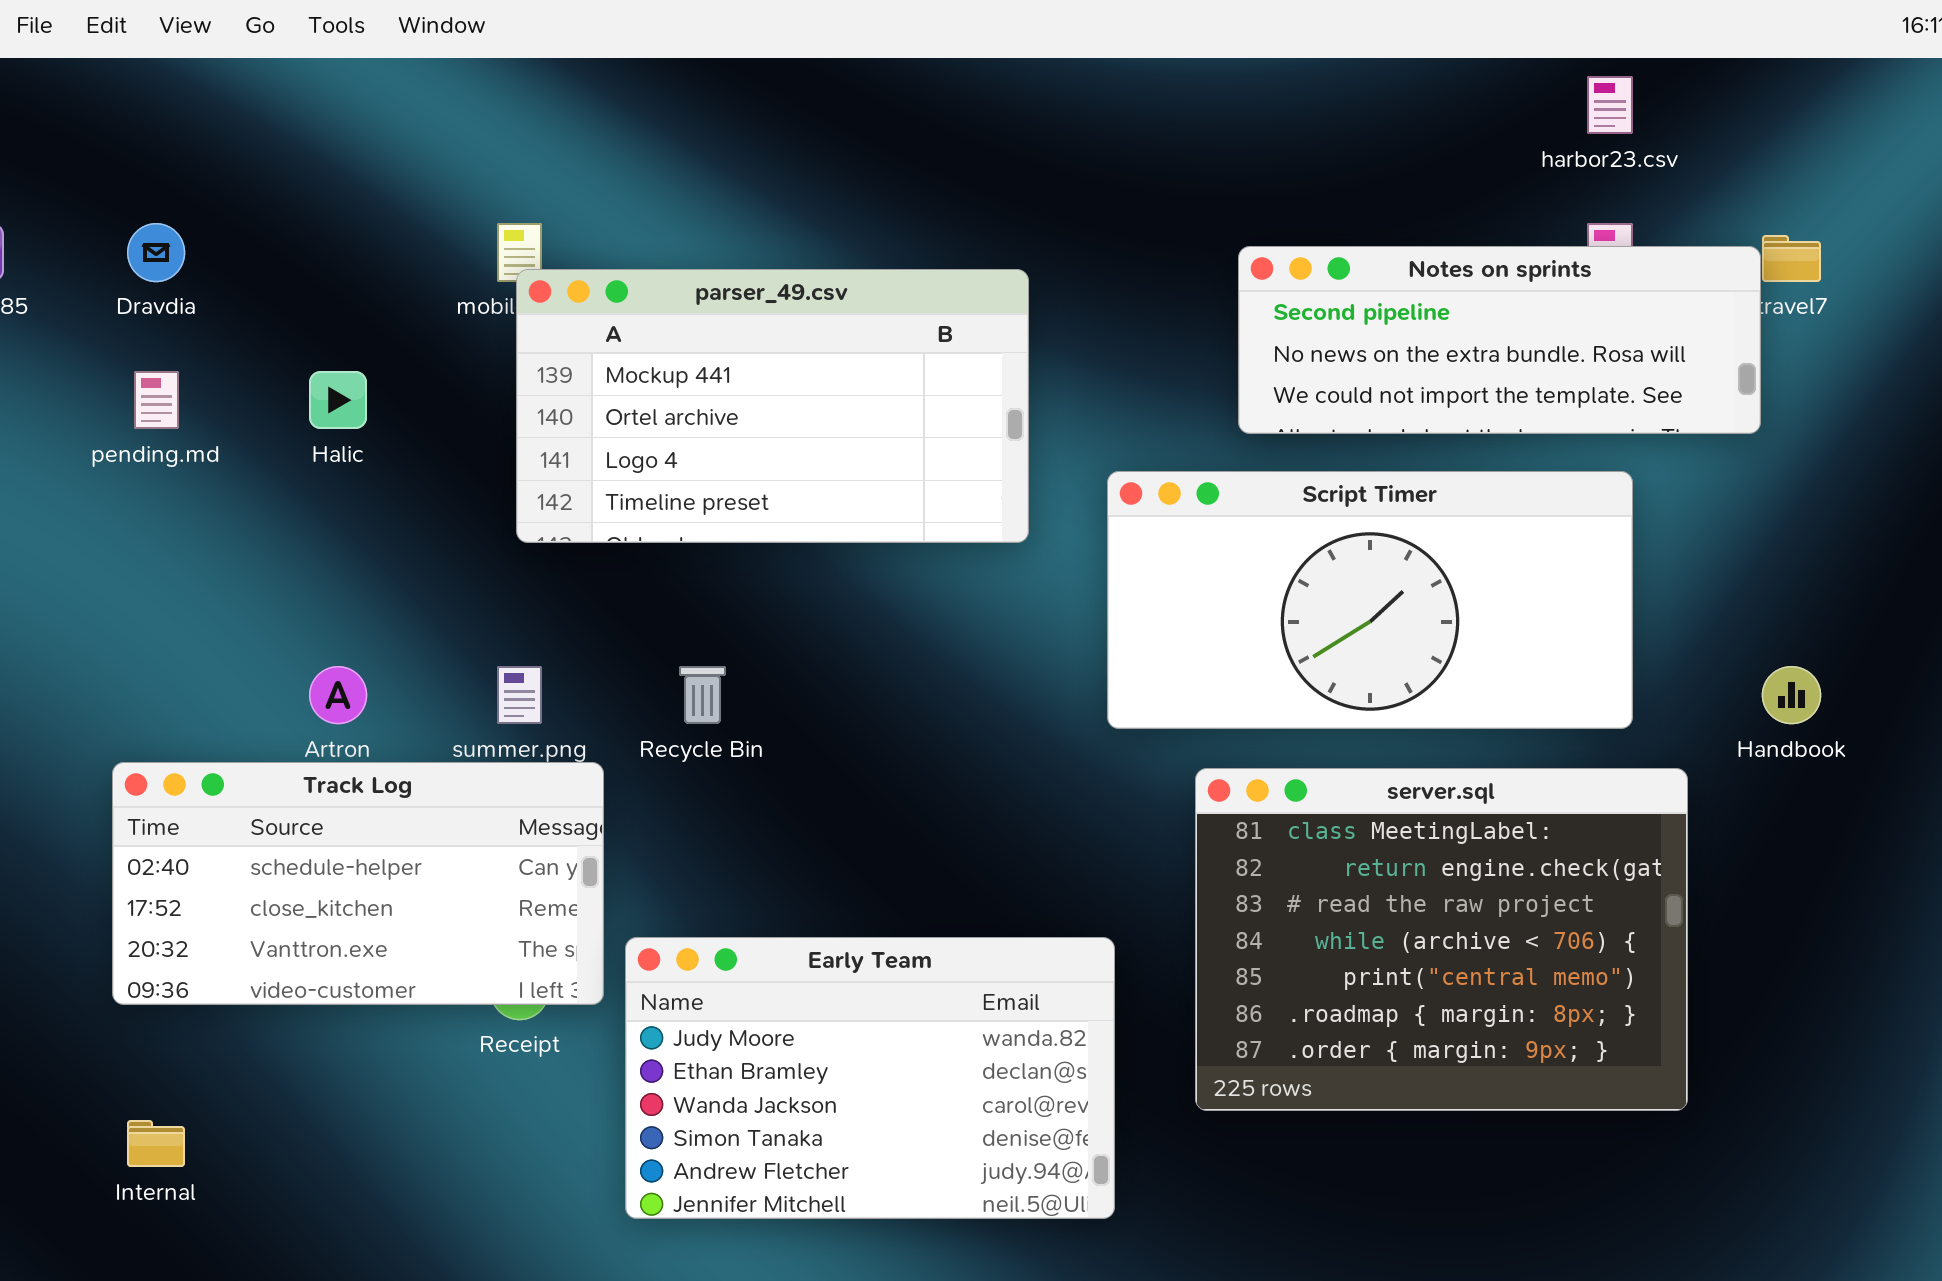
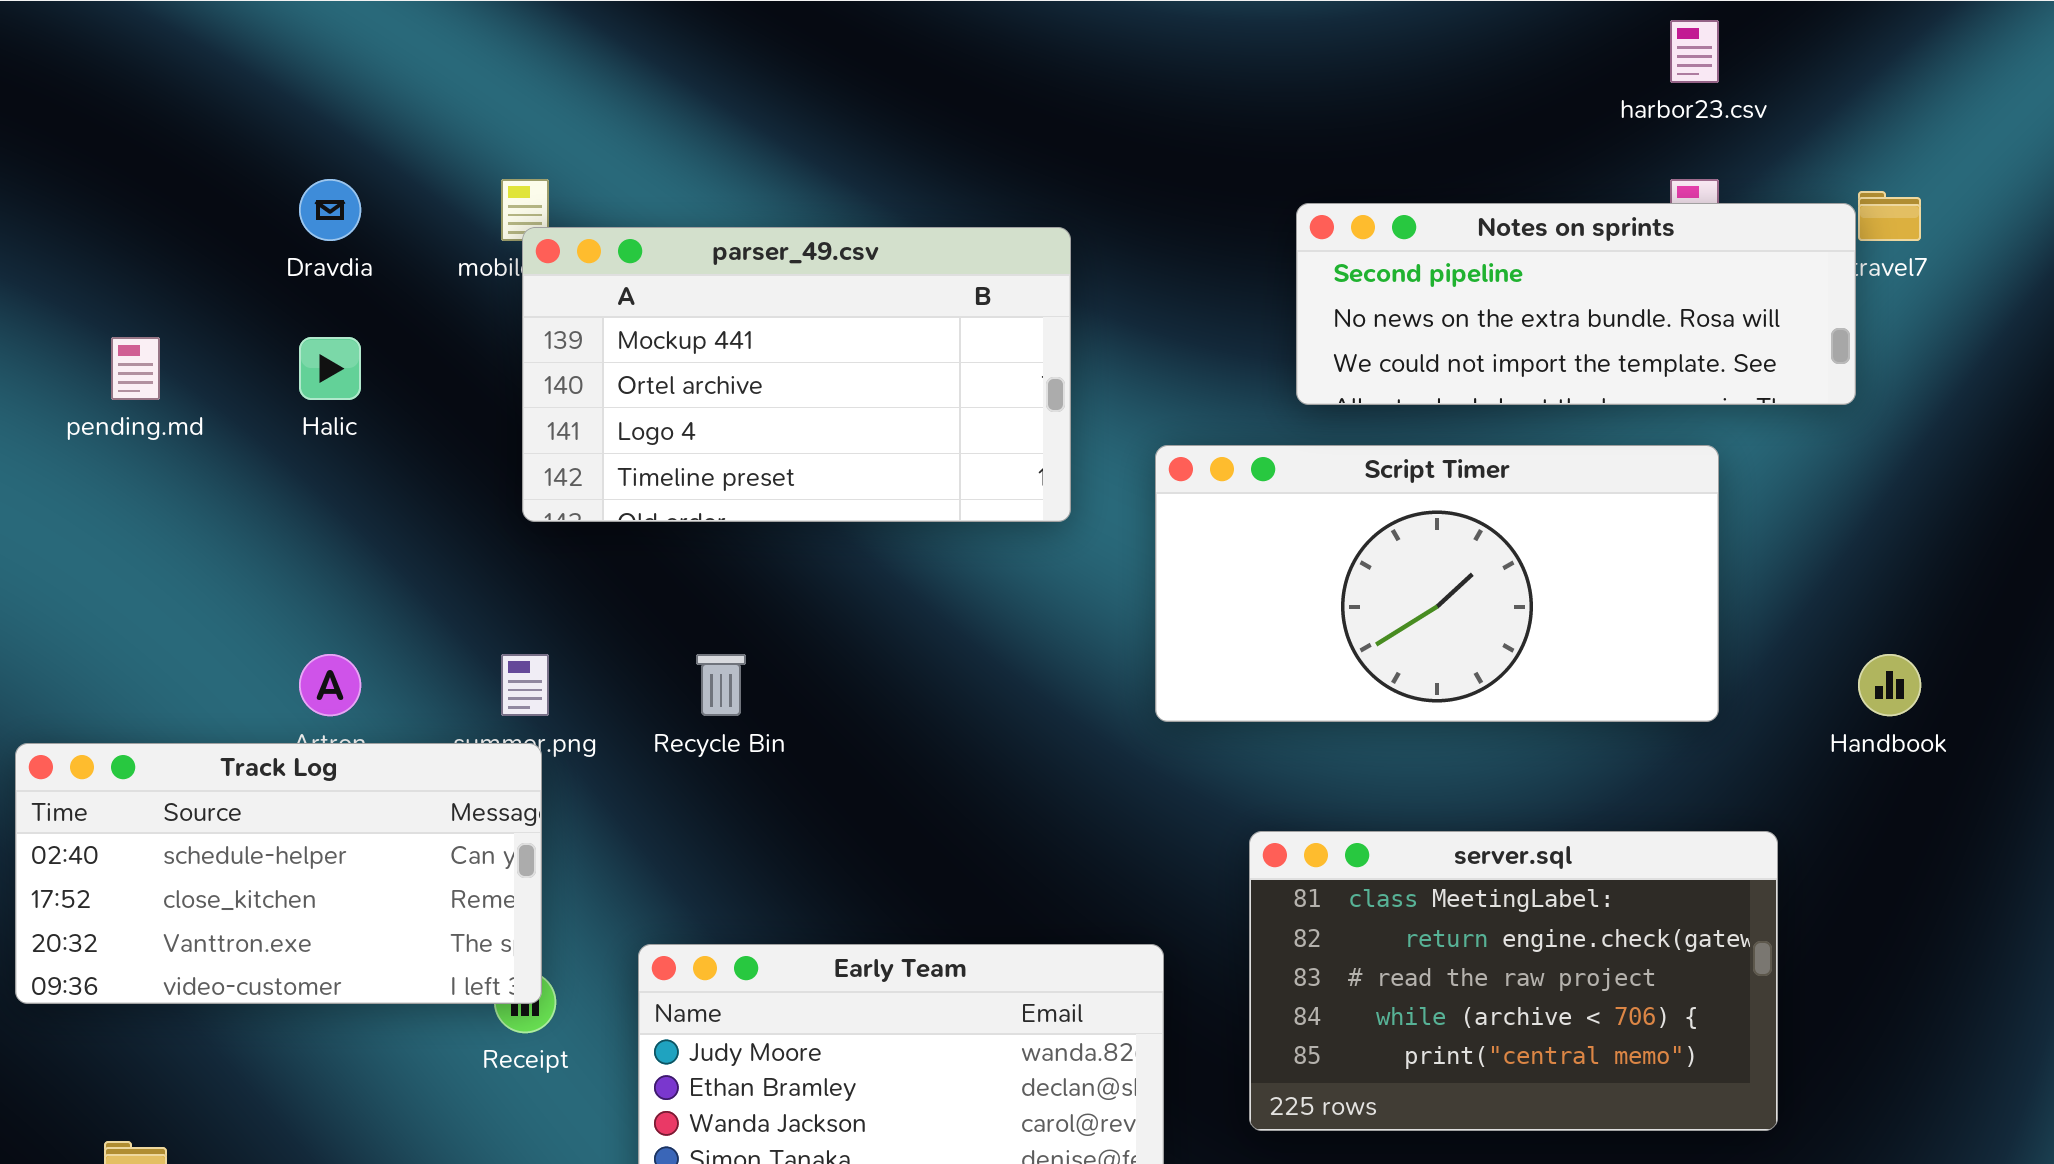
Dravdia: [127,223,185,282] -> [299,179,361,241], moved
Track Log: [112,762,604,1005] -> [15,743,542,1004], moved
server.sql: [1195,768,1688,1111] -> [1249,831,1778,1131], resized

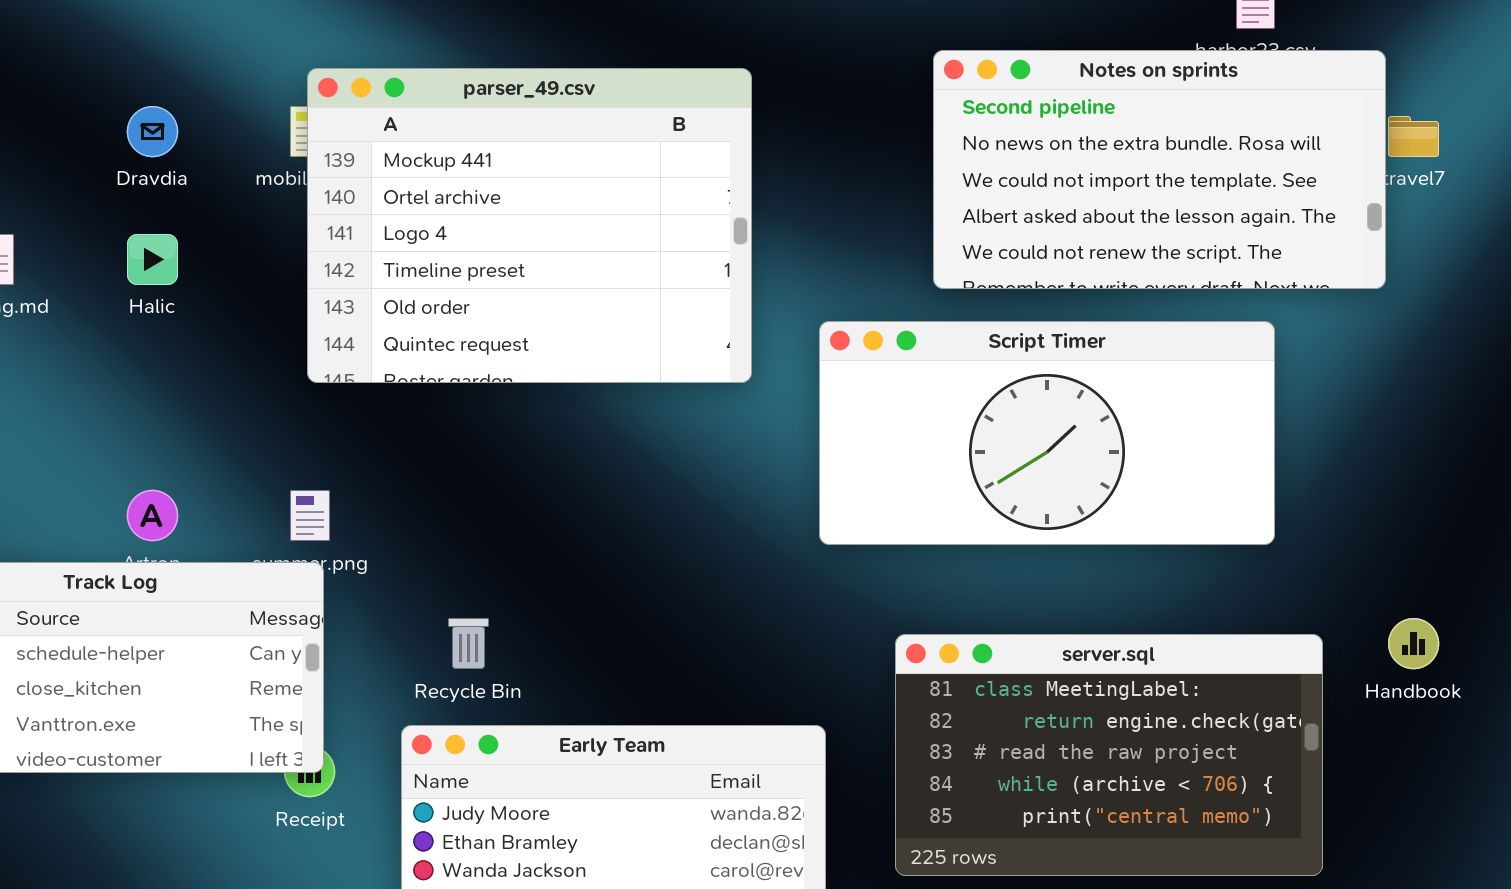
Notes on sprints: [1296,203,1856,405] -> [933,50,1386,289], resized
parser_49.csv: [522,227,1071,522] -> [307,68,752,383], resized
Recycle Bin: [696,654,746,716] -> [448,618,489,669], moved
Handbook: [1858,654,1921,716] -> [1388,618,1439,669], moved

